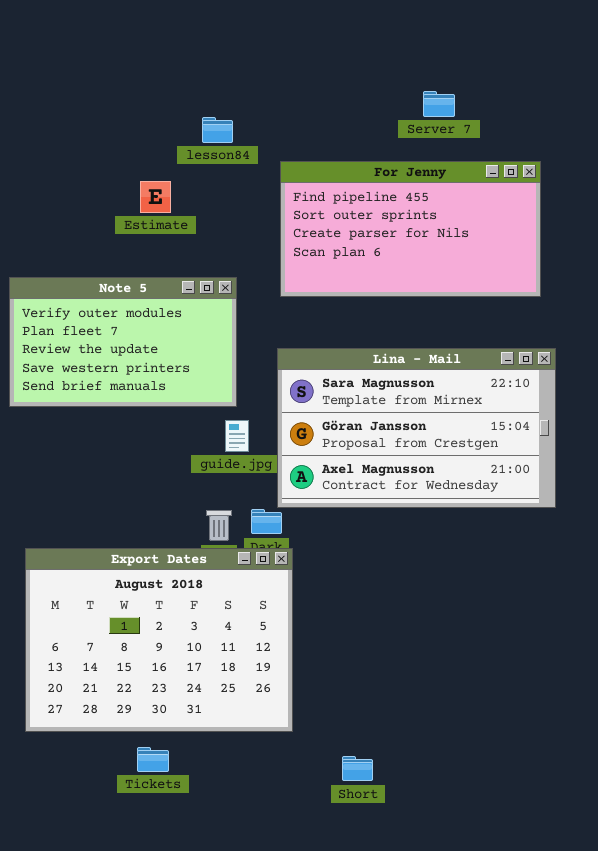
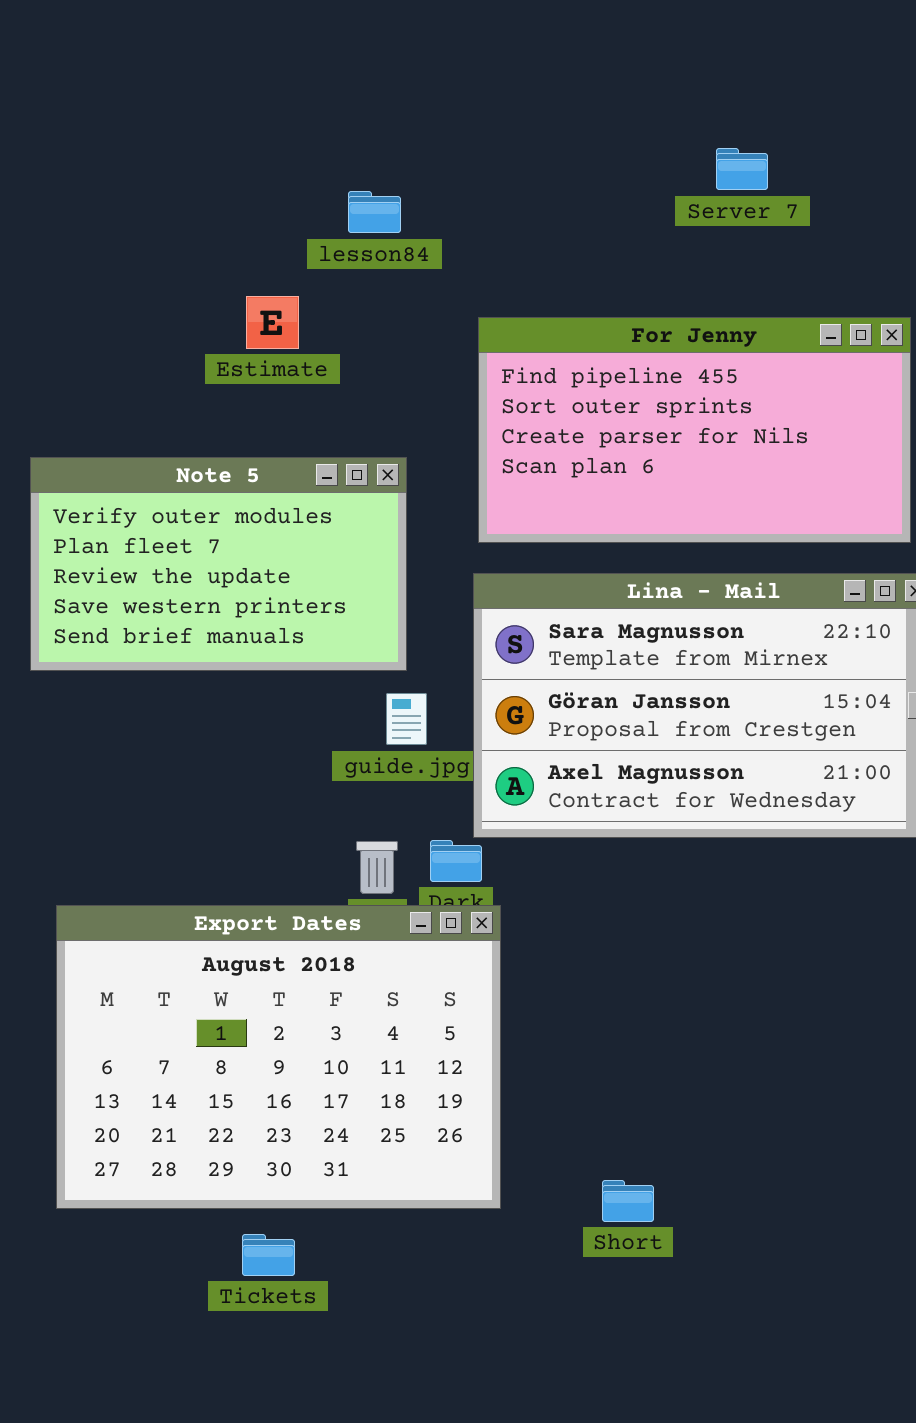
For Jenny: [280,161,541,297] -> [478,317,911,543], moved
Short: [342,756,373,781] -> [602,1180,654,1222], moved

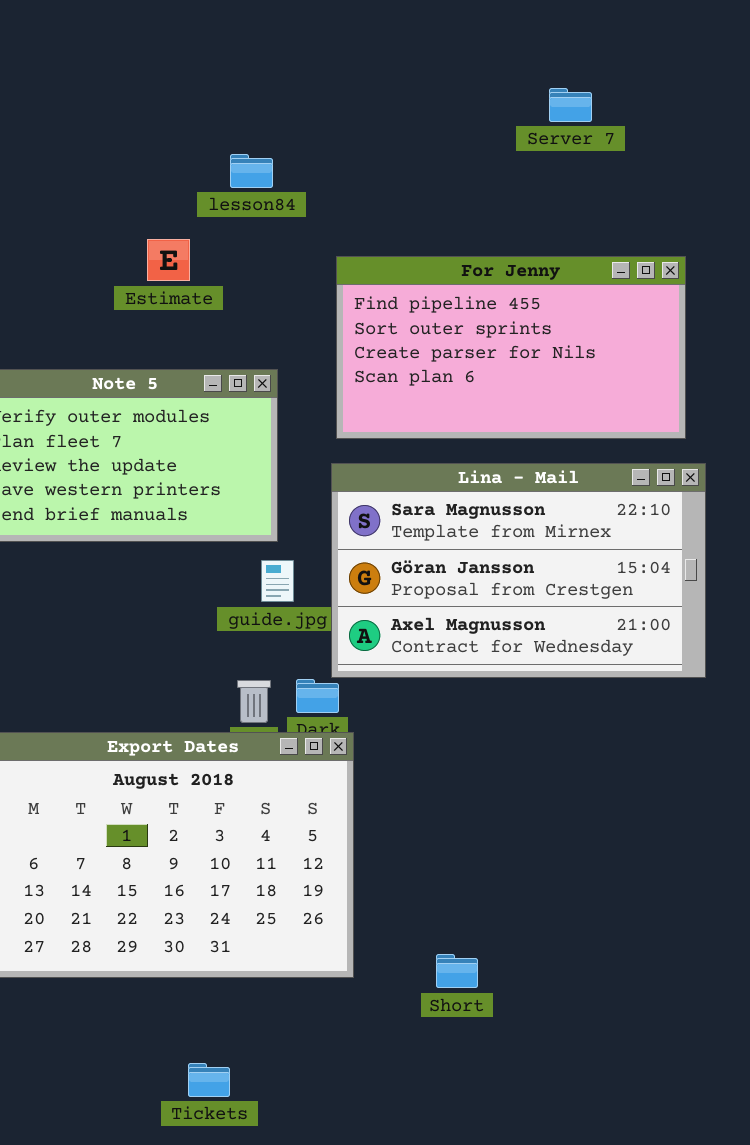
Server 7: [716,148,768,190] -> [549,88,592,122], moved
Tickets: [242,1234,295,1276] -> [188,1063,230,1097], moved

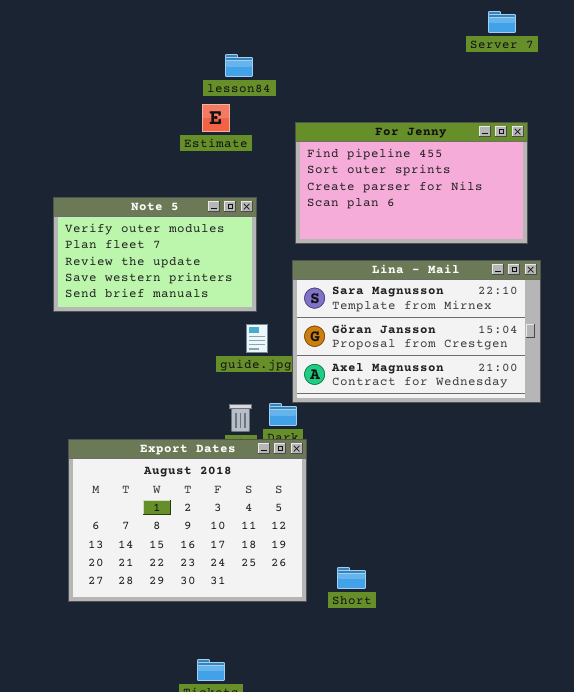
Server 7: [549,88,592,122] -> [488,11,516,33], moved
Estimate: [147,239,190,281] -> [202,104,230,132], moved
Short: [436,954,478,988] -> [337,567,366,589], moved

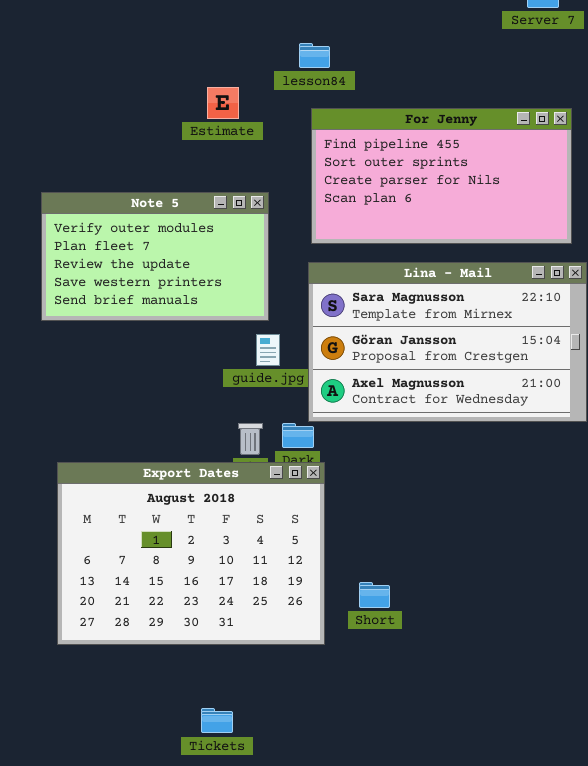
lesson84: [225,54,253,77] -> [299,43,330,68], moved
Short: [337,567,366,589] -> [359,582,390,608], moved

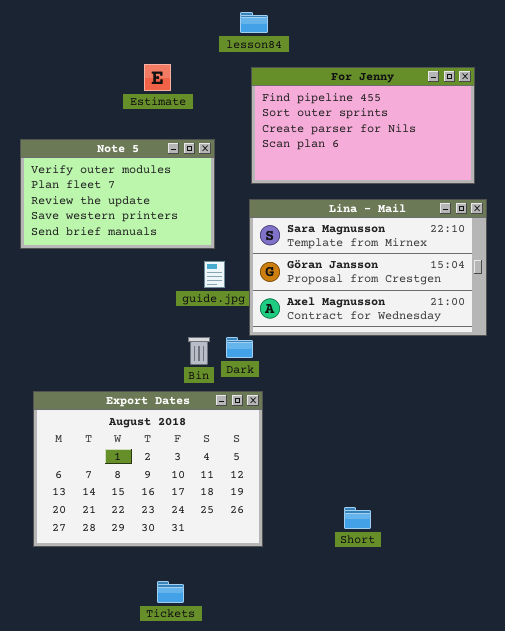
Estimate: [207,87,239,119] -> [144,64,171,91], moved
Export Dates: [57,462,325,645] -> [33,391,263,547], moved
Short: [359,582,390,608] -> [344,507,371,529], moved

